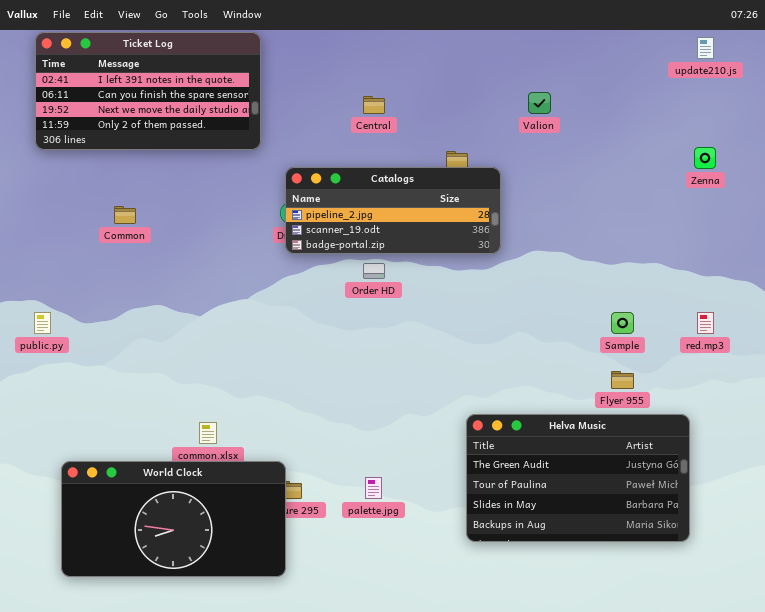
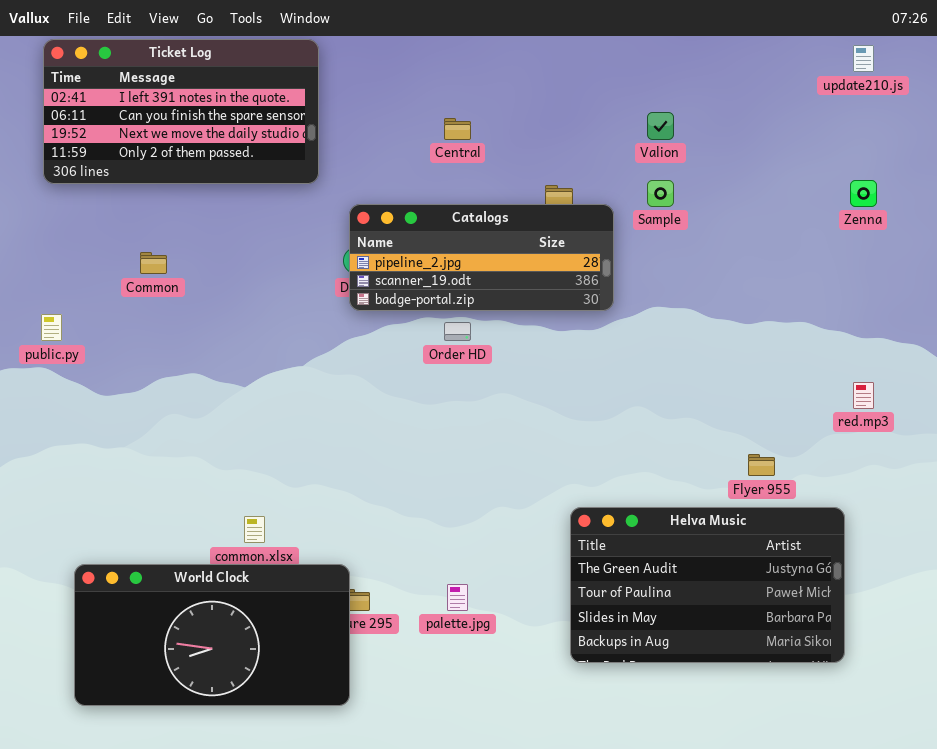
public.py: [34,312,51,334] -> [41,314,62,341], moved
Sample: [611,312,634,334] -> [647,180,674,207], moved

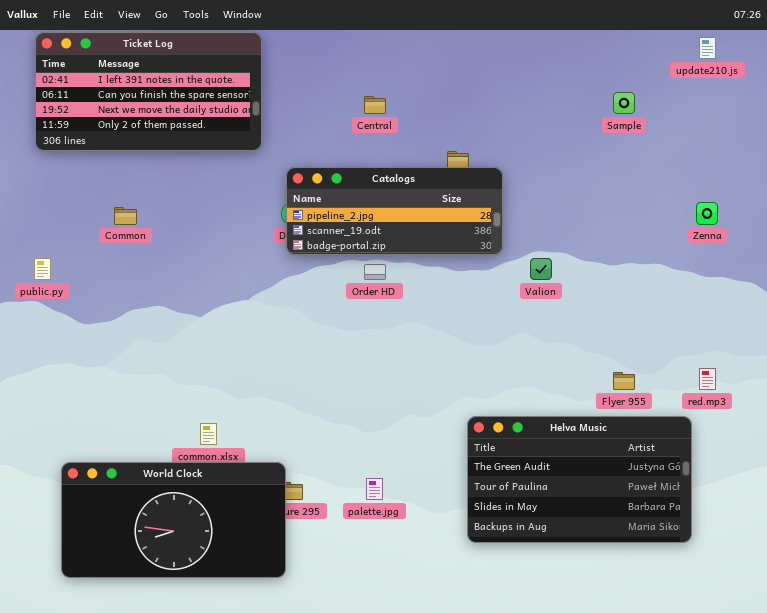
Valion: [647,112,674,140] -> [530,258,552,280], moved
Sample: [647,180,674,207] -> [613,92,635,114], moved
Zenna: [850,180,877,207] -> [696,202,718,225], moved
red.mp3: [853,382,874,409] -> [699,368,716,390], moved

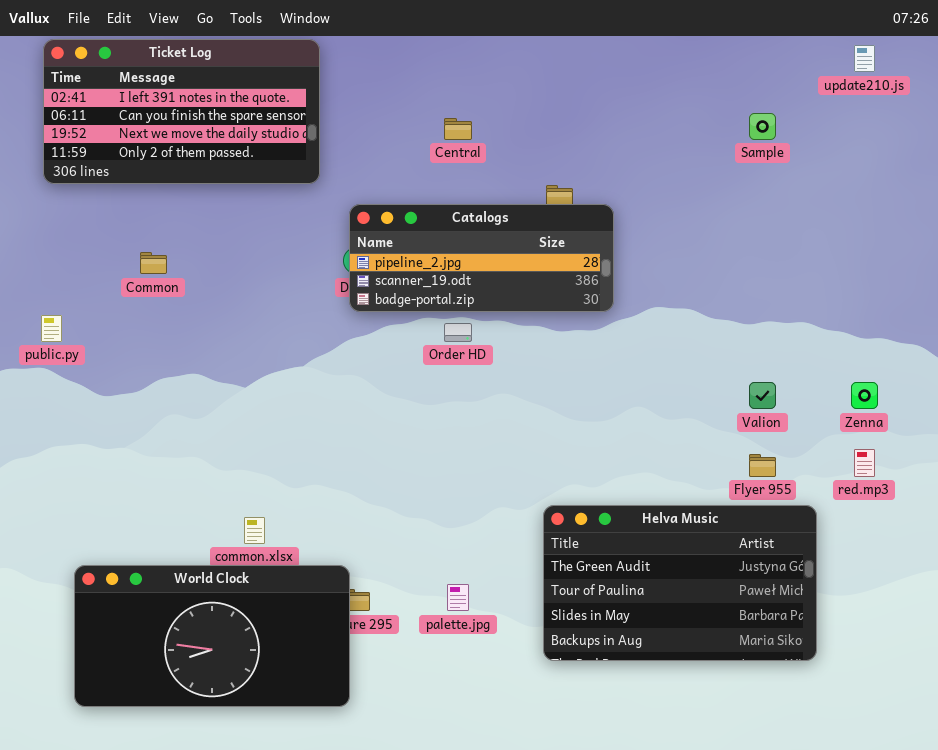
Zenna: [696,202,718,225] -> [851,382,878,409], moved
Valion: [530,258,552,280] -> [749,382,776,409], moved
Helva Music: [467,416,692,543] -> [543,505,817,661], moved

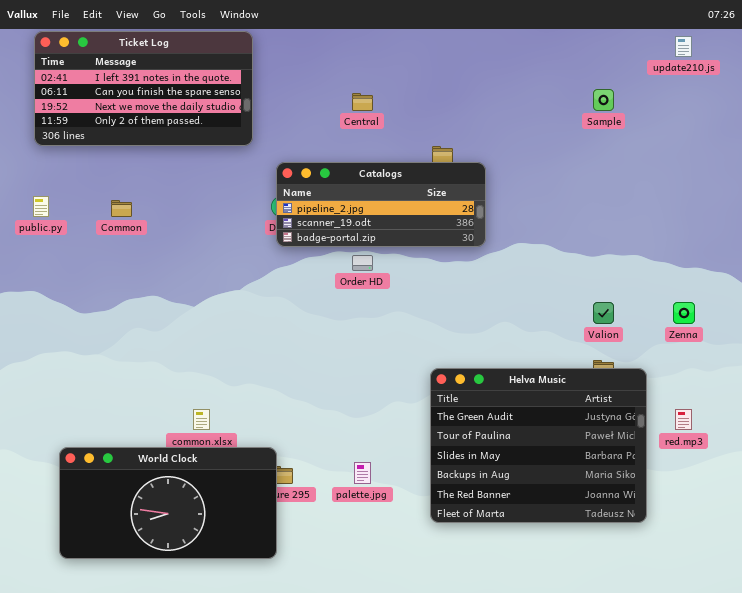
public.py: [41,315,62,342] -> [33,196,49,217], moved
red.mp3: [854,449,875,477] -> [675,409,692,430], moved
Helva Music: [543,505,817,661] -> [430,368,647,523], resized

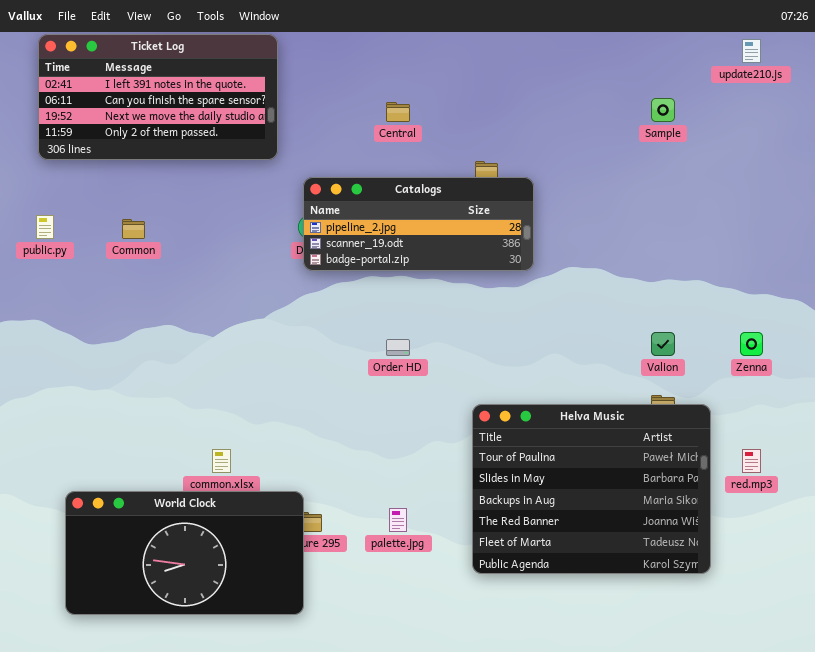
Order HD: [352,255,373,271] -> [386,339,410,356], moved
Helva Music: [430,368,647,523] -> [472,404,711,574], scrolled down 1 row

